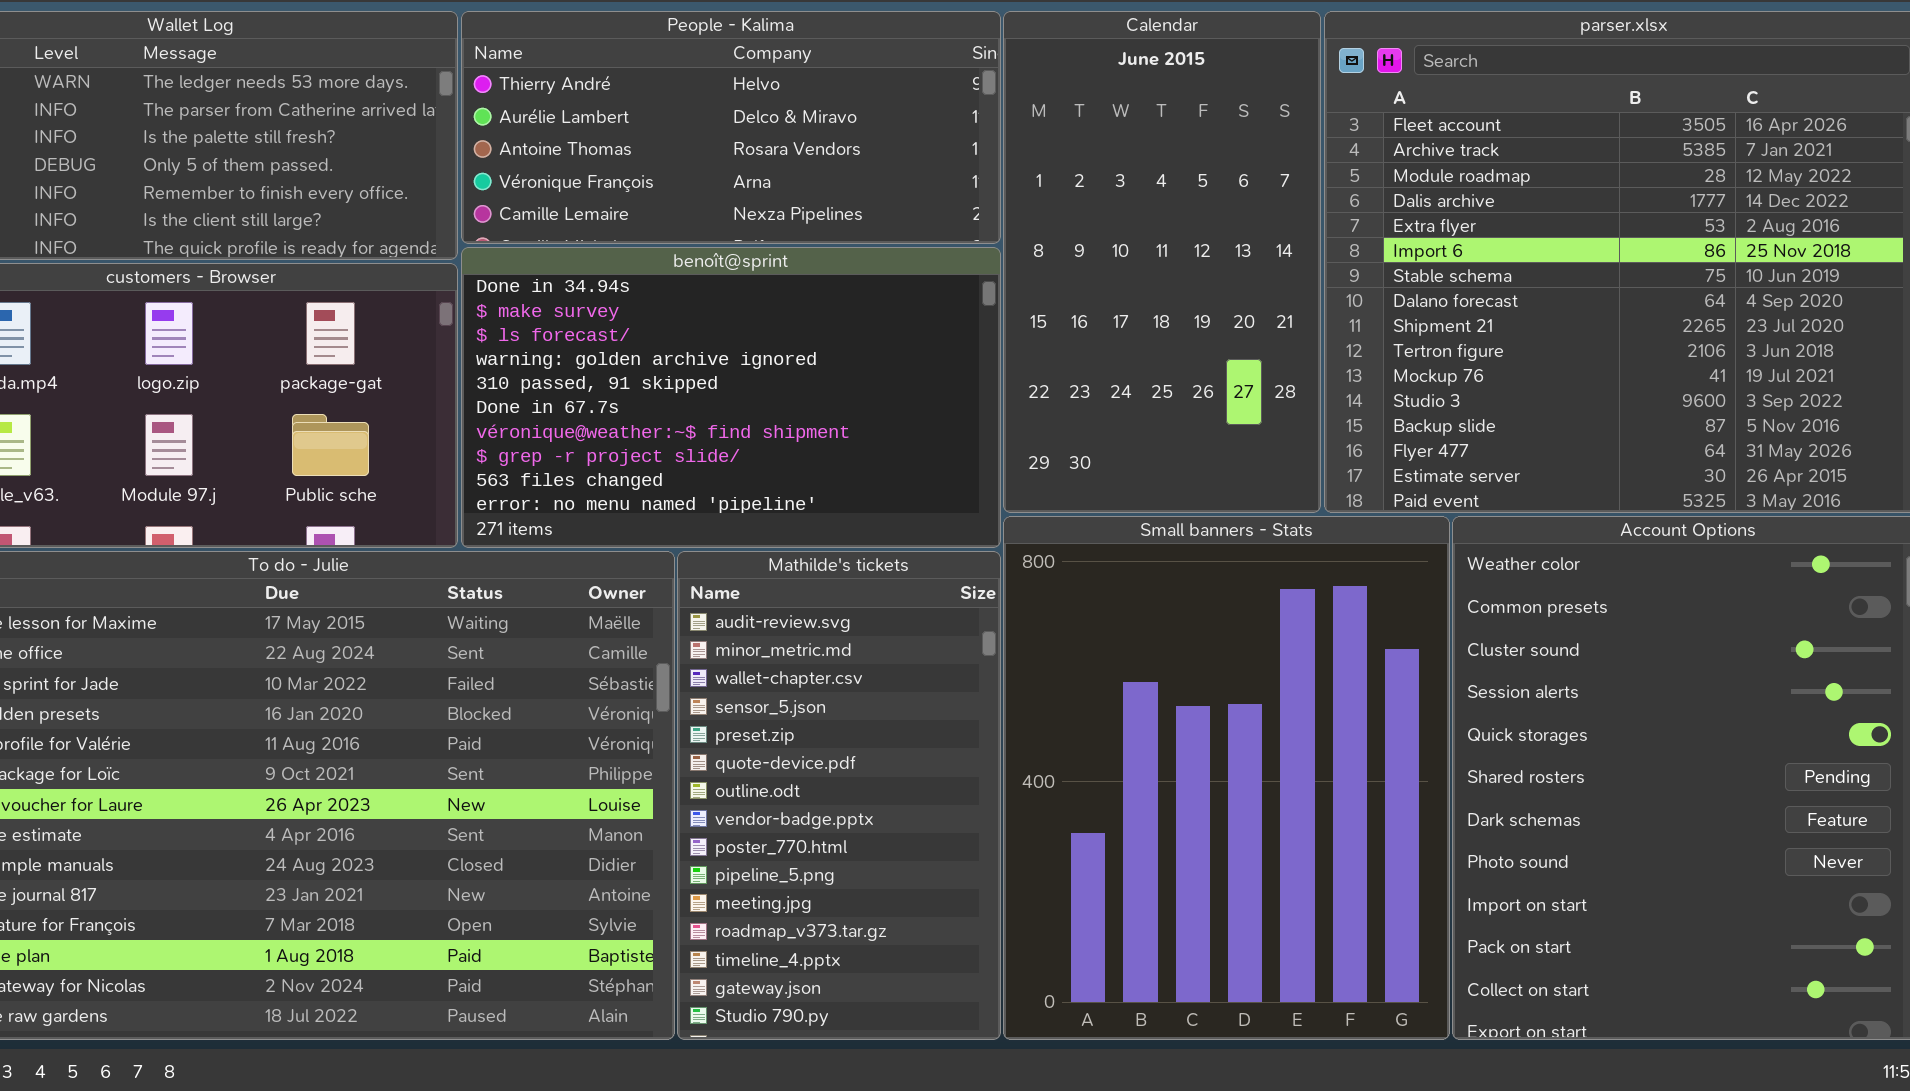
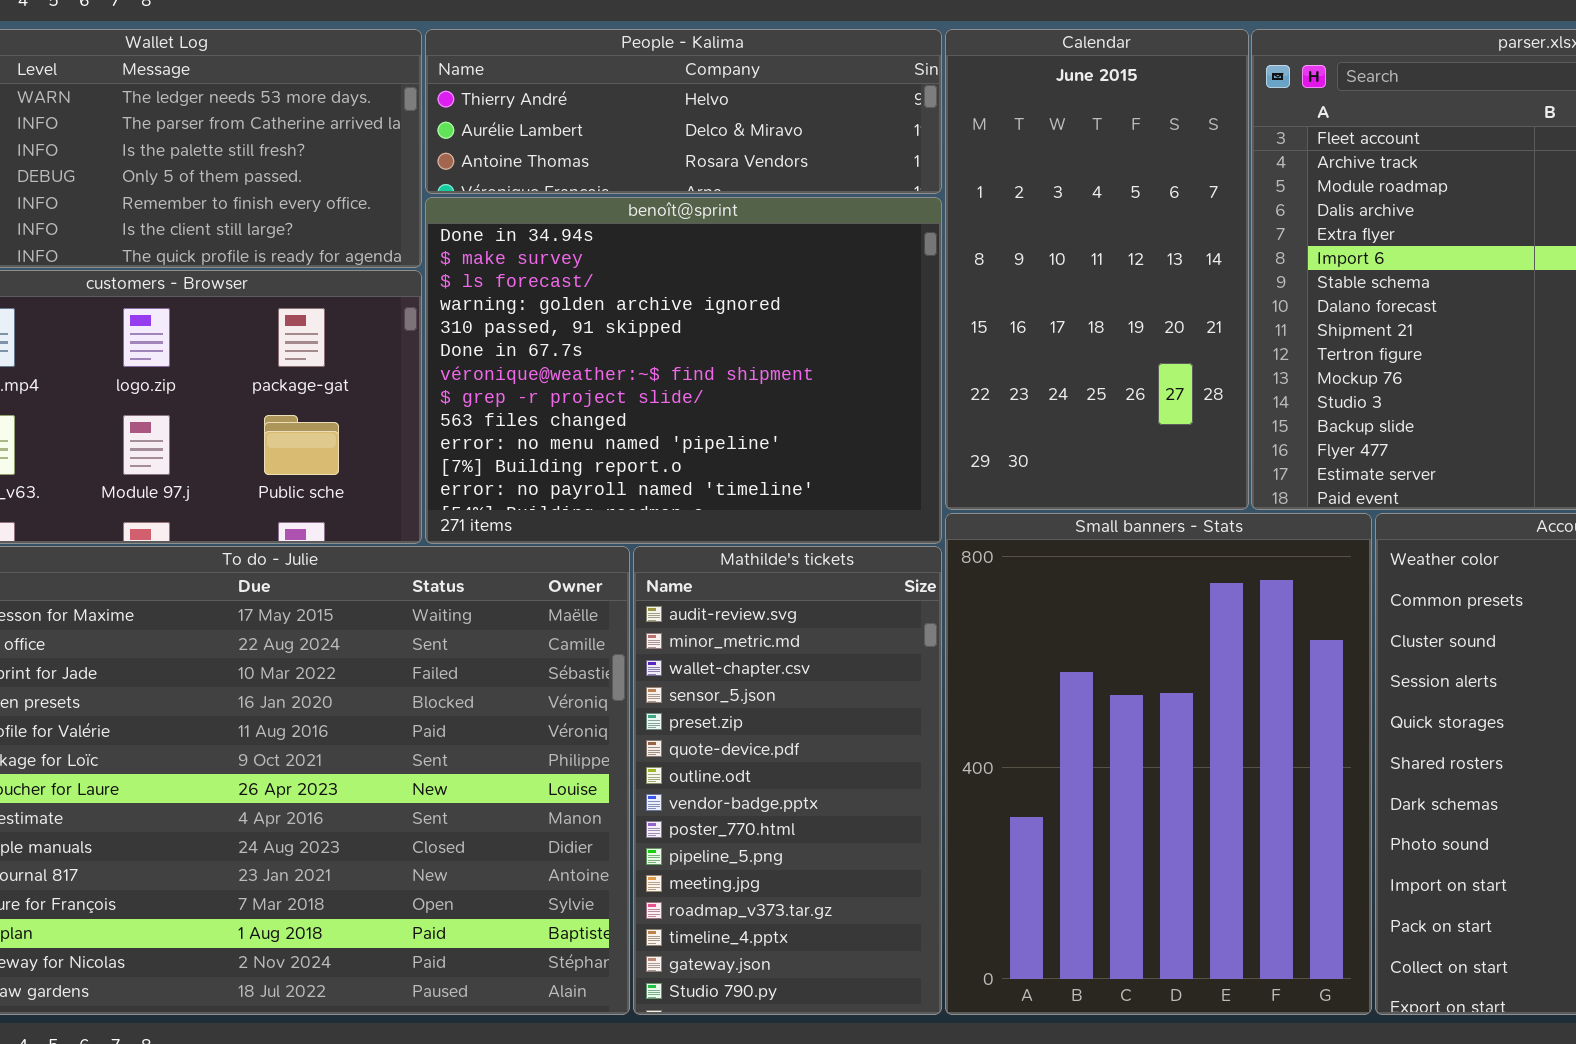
People - Kalima: [461,11,1001,244] -> [425,29,942,194], resized
benoît@sprint: [461,247,1001,548] -> [425,197,942,544], resized

